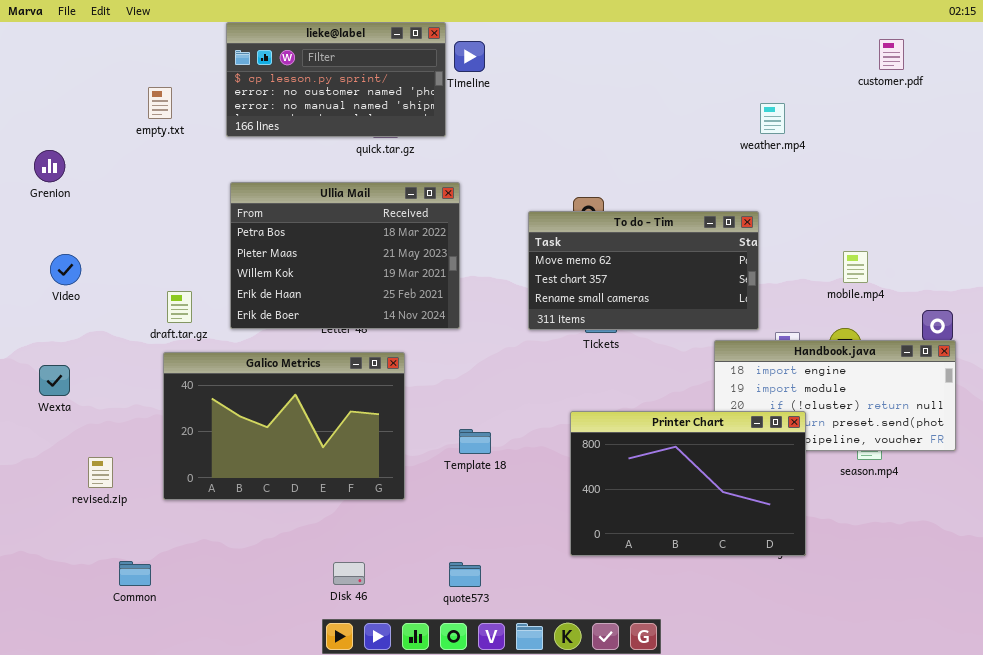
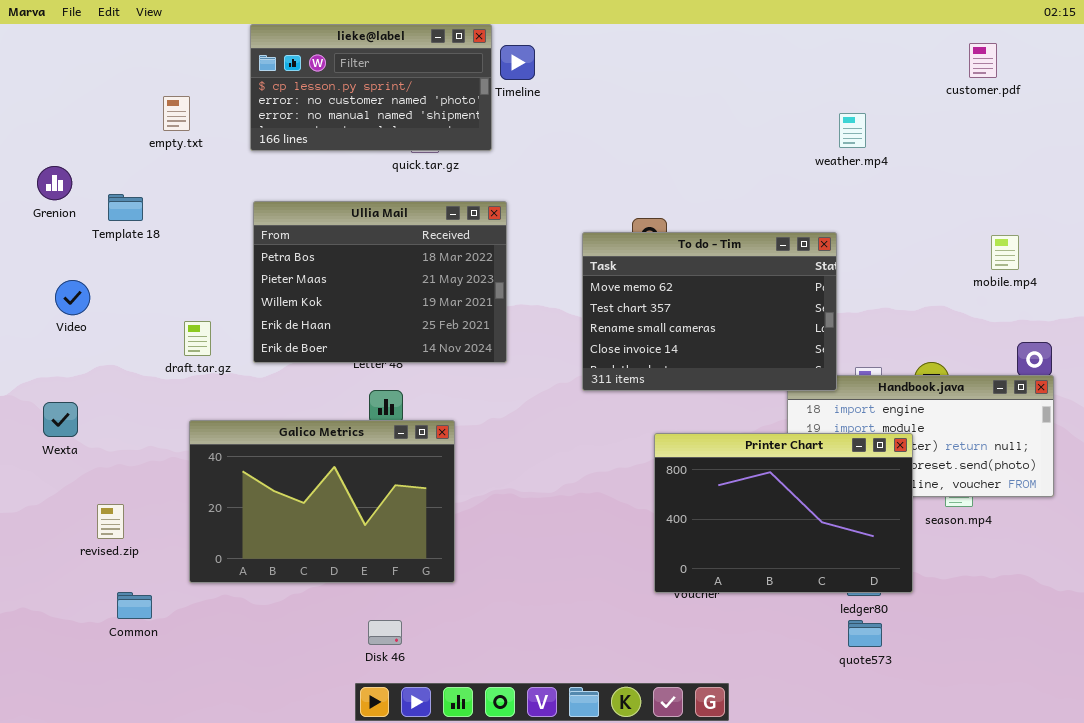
To do - Tim: [528,211,759,330] -> [582,232,837,391], resized
mobile.mp4: [843,251,868,283] -> [991,235,1019,270], moved
Galico Metrics: [163,352,405,500] -> [189,420,455,583], moved
Printer Chart: [570,411,806,556] -> [654,433,913,593], moved
Template 18: [459,429,491,454] -> [108,194,143,221], moved
Common: [119,561,151,586] -> [117,592,152,619], moved
quote573: [449,562,481,587] -> [848,620,882,647], moved

